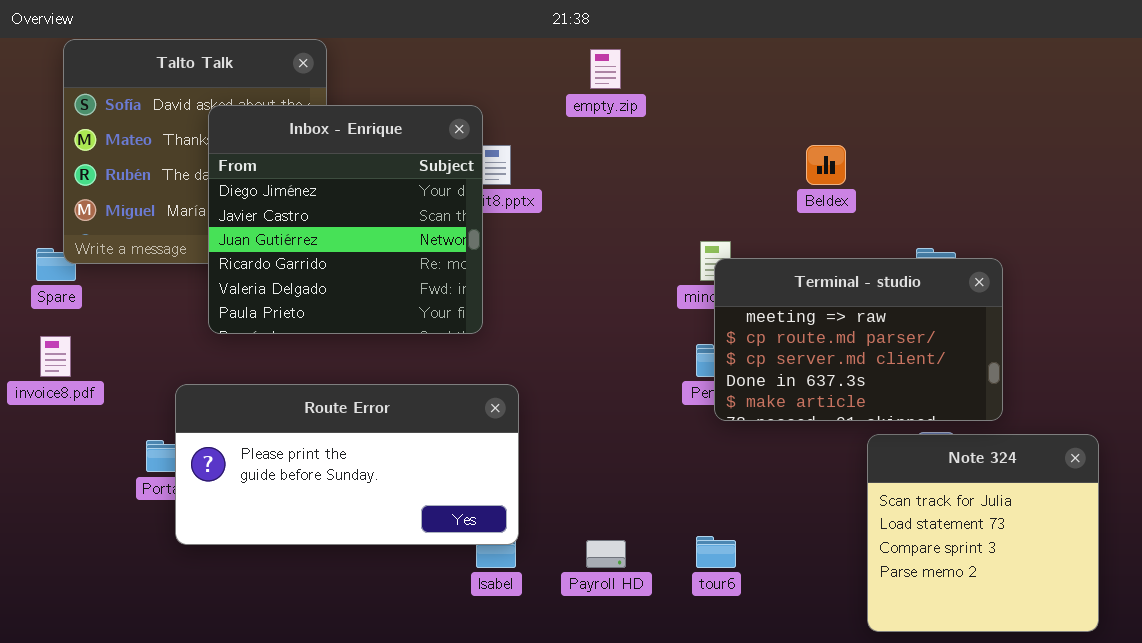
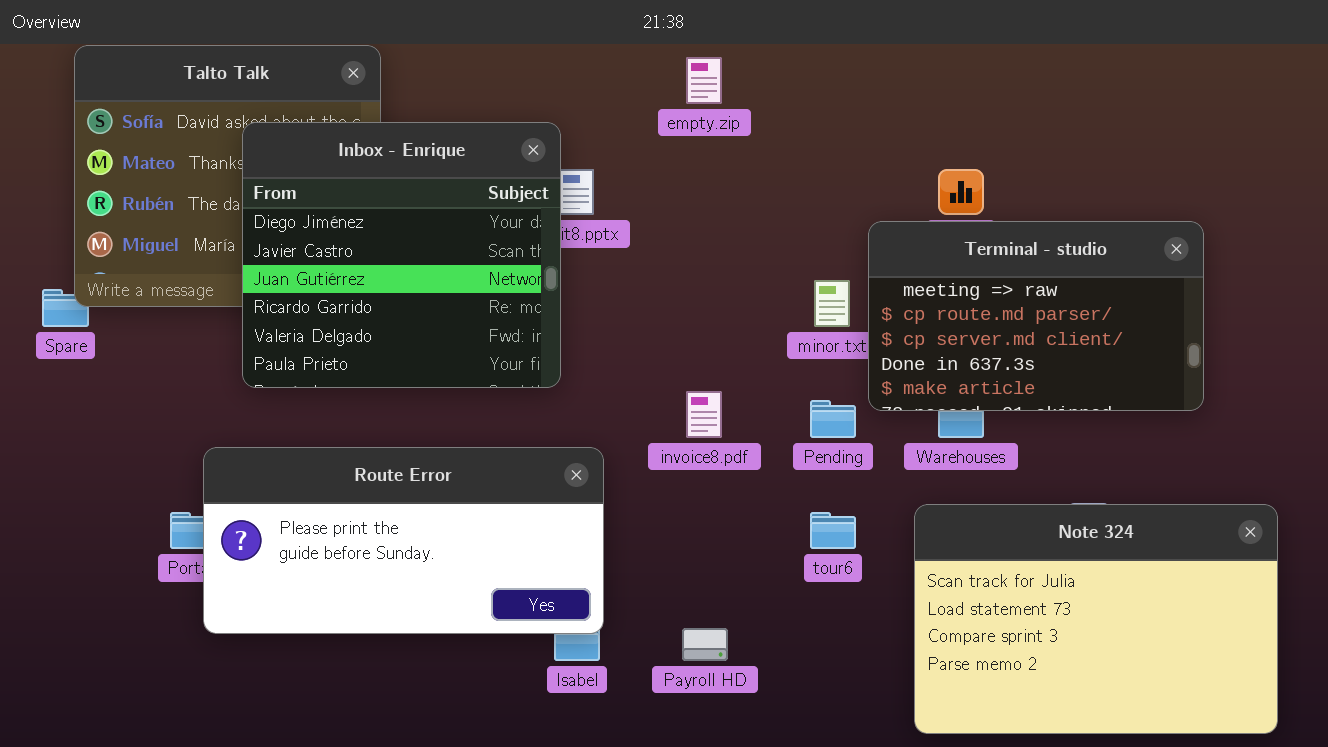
Terminal - studio: [714,258,1003,421] -> [868,221,1204,411], moved
invoice8.pdf: [40,336,71,377] -> [686,391,722,438], moved
Note 324: [867,434,1099,632] -> [914,504,1278,734], resized
tour6: [696,536,736,568] -> [810,512,856,549], moved

